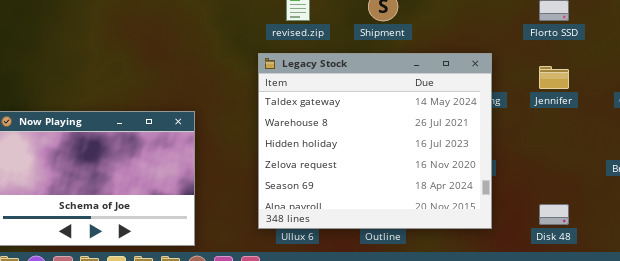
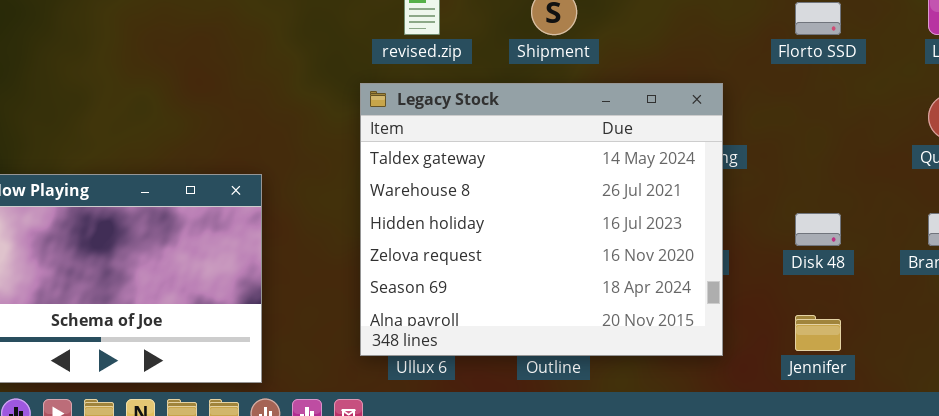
Jennifer: [539,66,569,89] -> [795,315,841,351], moved
Disk 48: [539,204,569,225] -> [795,213,841,246], moved

